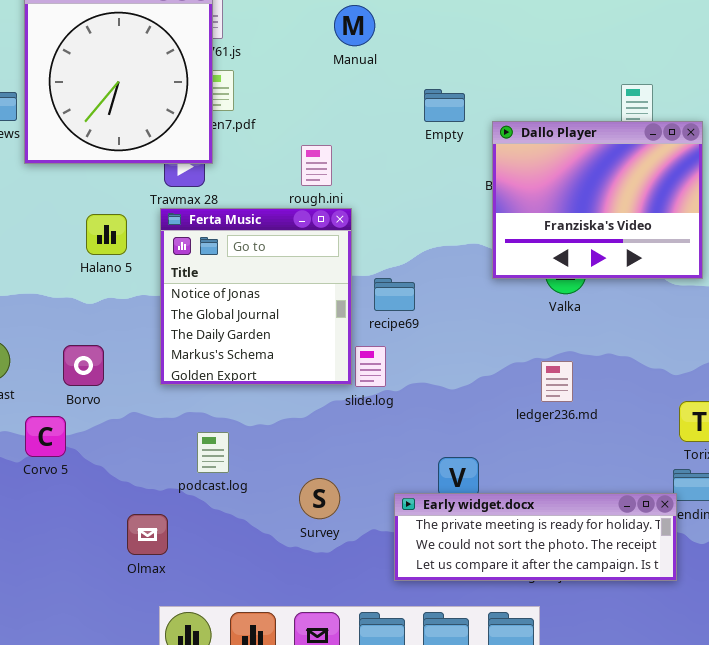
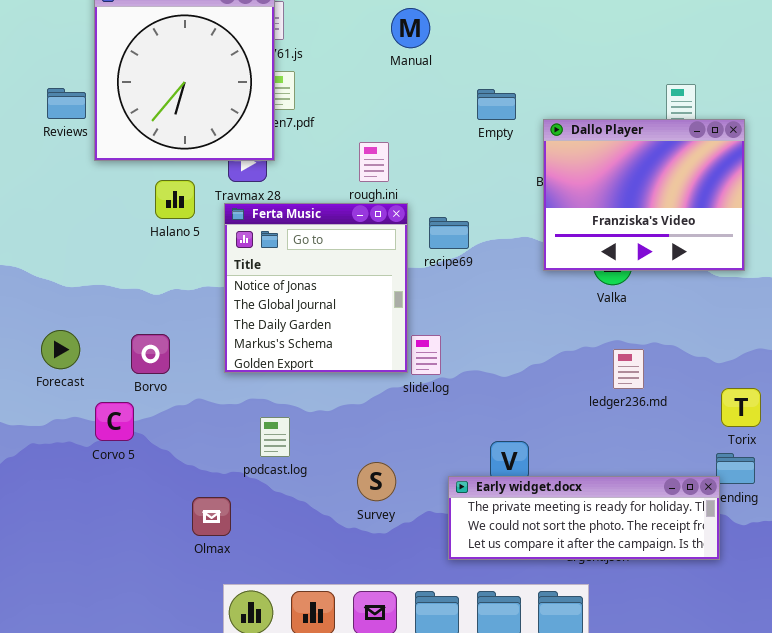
Halano 5: [86,214,127,255] -> [155,180,195,219], moved
recipe69: [374,278,415,311] -> [429,217,469,249], moved
ledger236.md: [541,361,573,402] -> [613,349,644,389], moved

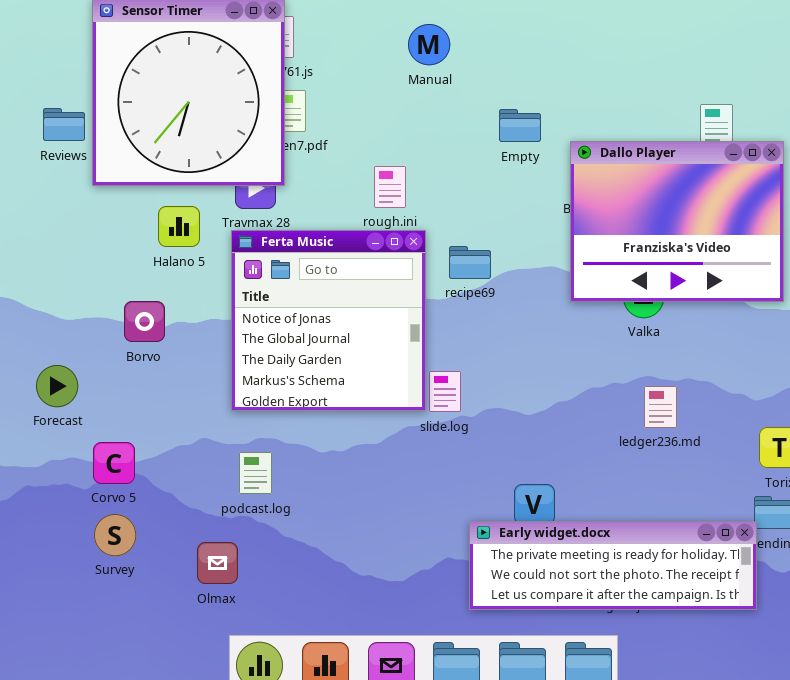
Borvo: [131,334,170,374] -> [124,301,165,342], moved
podcast.log: [260,417,290,457] -> [239,452,272,494], moved
Survey: [357,462,396,501] -> [94,514,136,556], moved

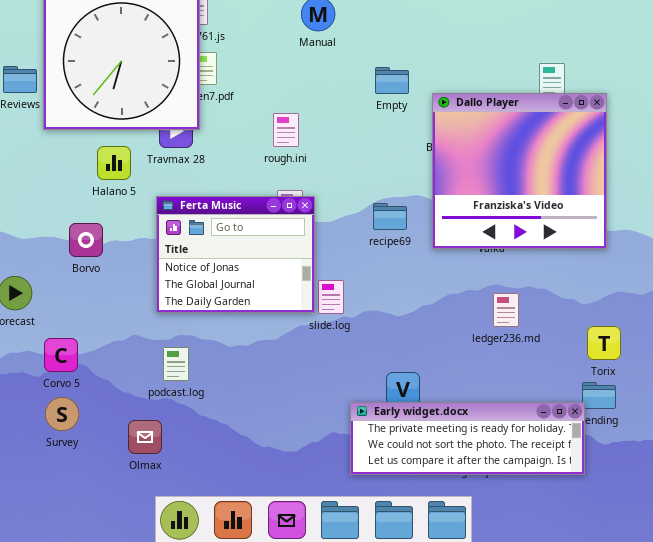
Dallo Player: [570,141,784,302] -> [432,93,607,249], resized
Ferta Music: [231,230,426,411] -> [156,196,315,313], resized
recipe69: [449,246,491,279] -> [373,203,407,230], moved

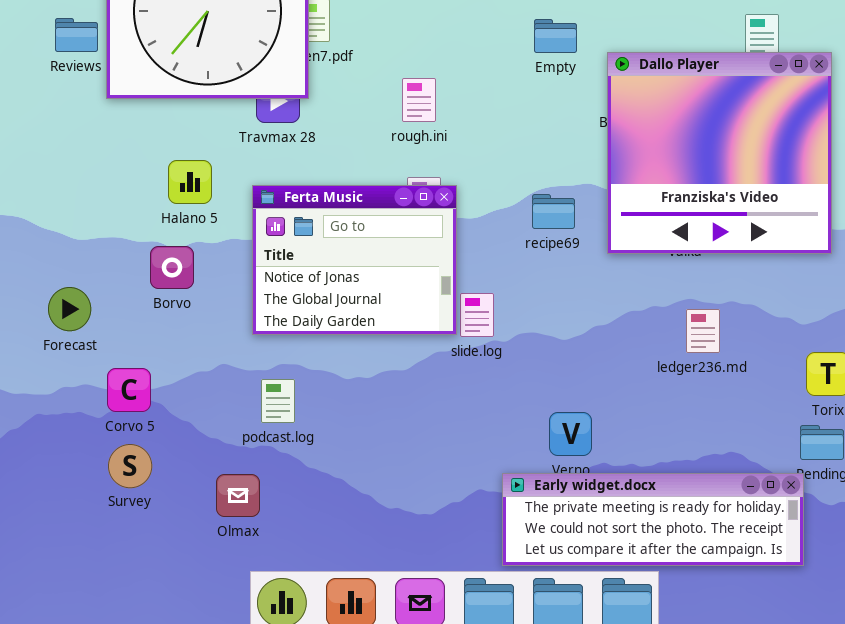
Halano 5: [97,146,131,180] -> [168,160,212,204], moved
Borvo: [69,223,103,257] -> [150,246,194,289], moved
Early widget.docx: [350,402,585,475] -> [502,473,804,566], moved

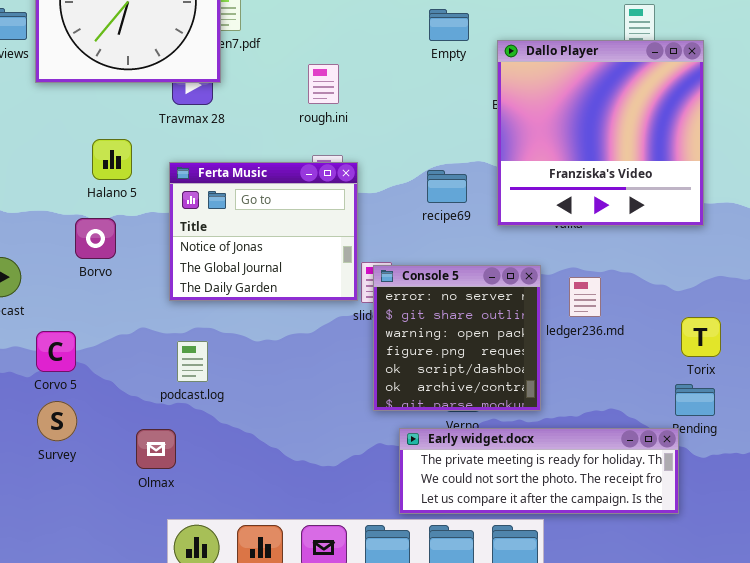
Console 5: none -> [373,265,541,411], opened

